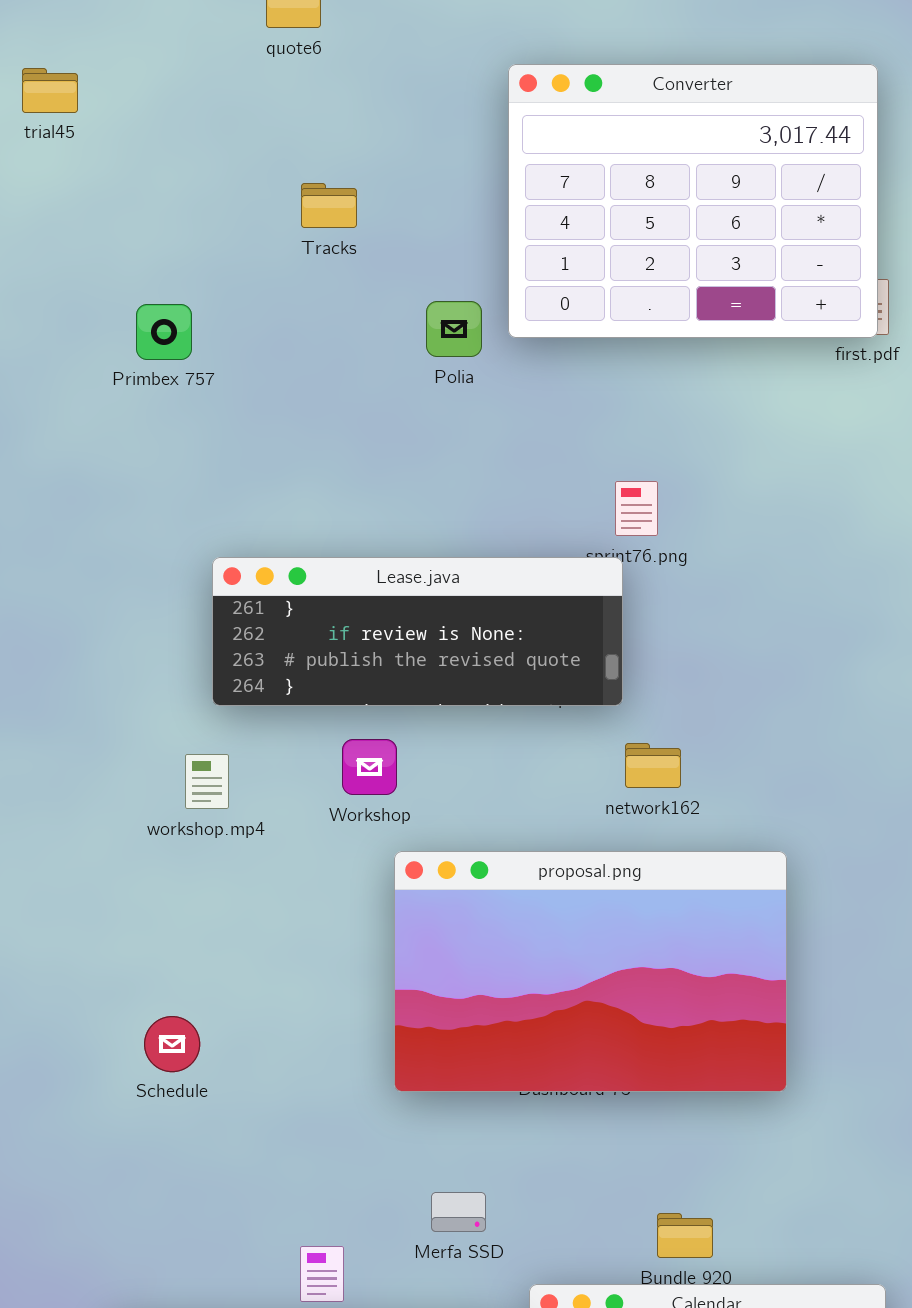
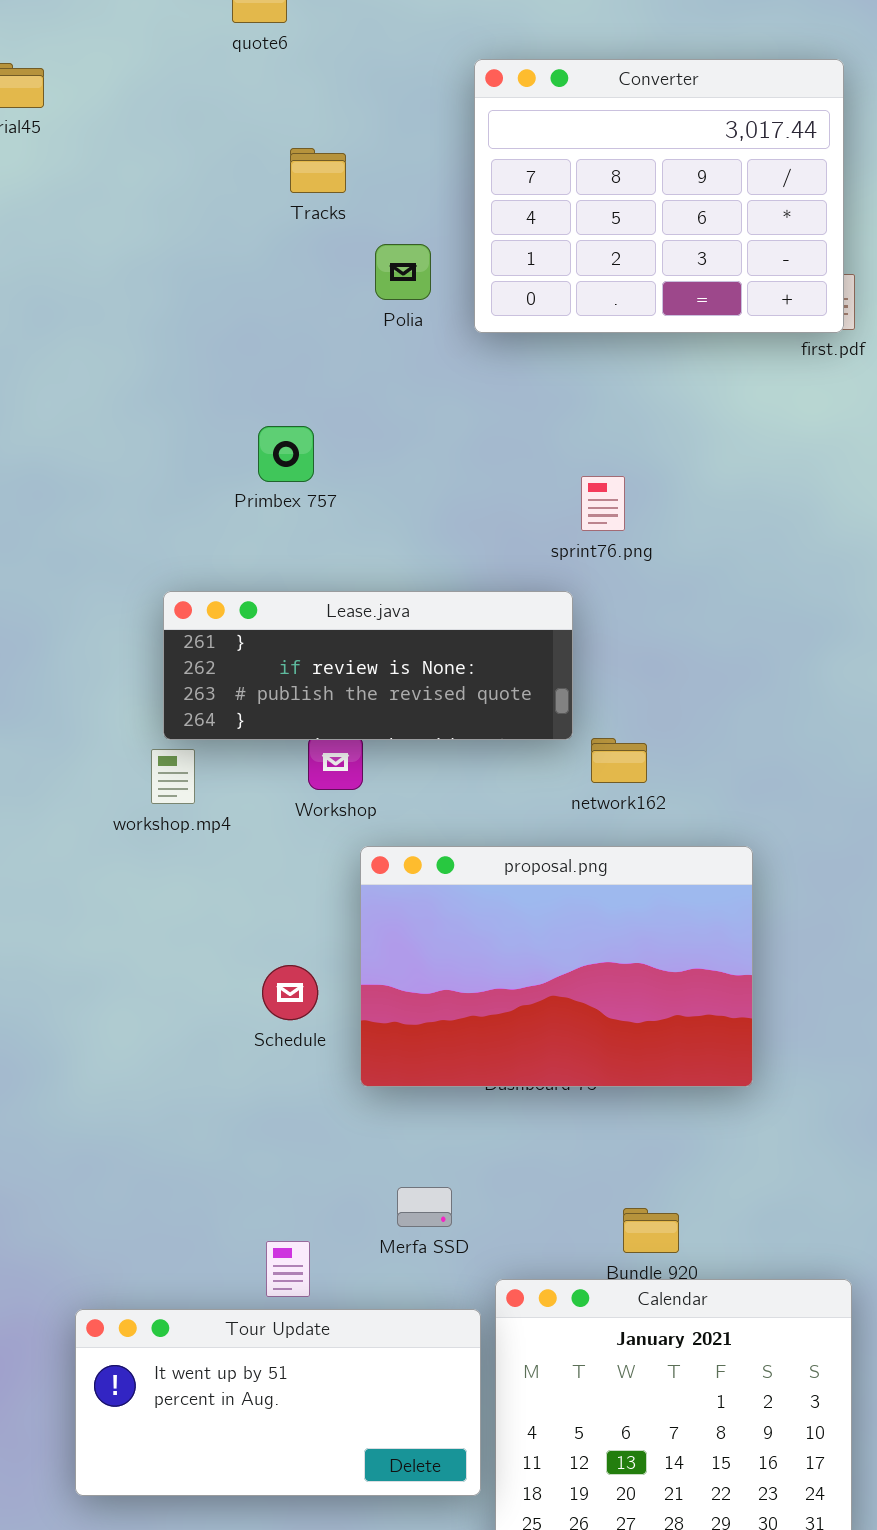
Tracks: [301,183,357,228] -> [290,148,346,193], moved
Polia: [426,301,482,357] -> [375,244,431,300], moved
Primbex 757: [136,304,192,360] -> [258,426,314,482], moved
Lease.java: [212,557,623,706] -> [163,591,573,740], moved
Schedule: [144,1016,200,1072] -> [262,965,318,1020], moved

